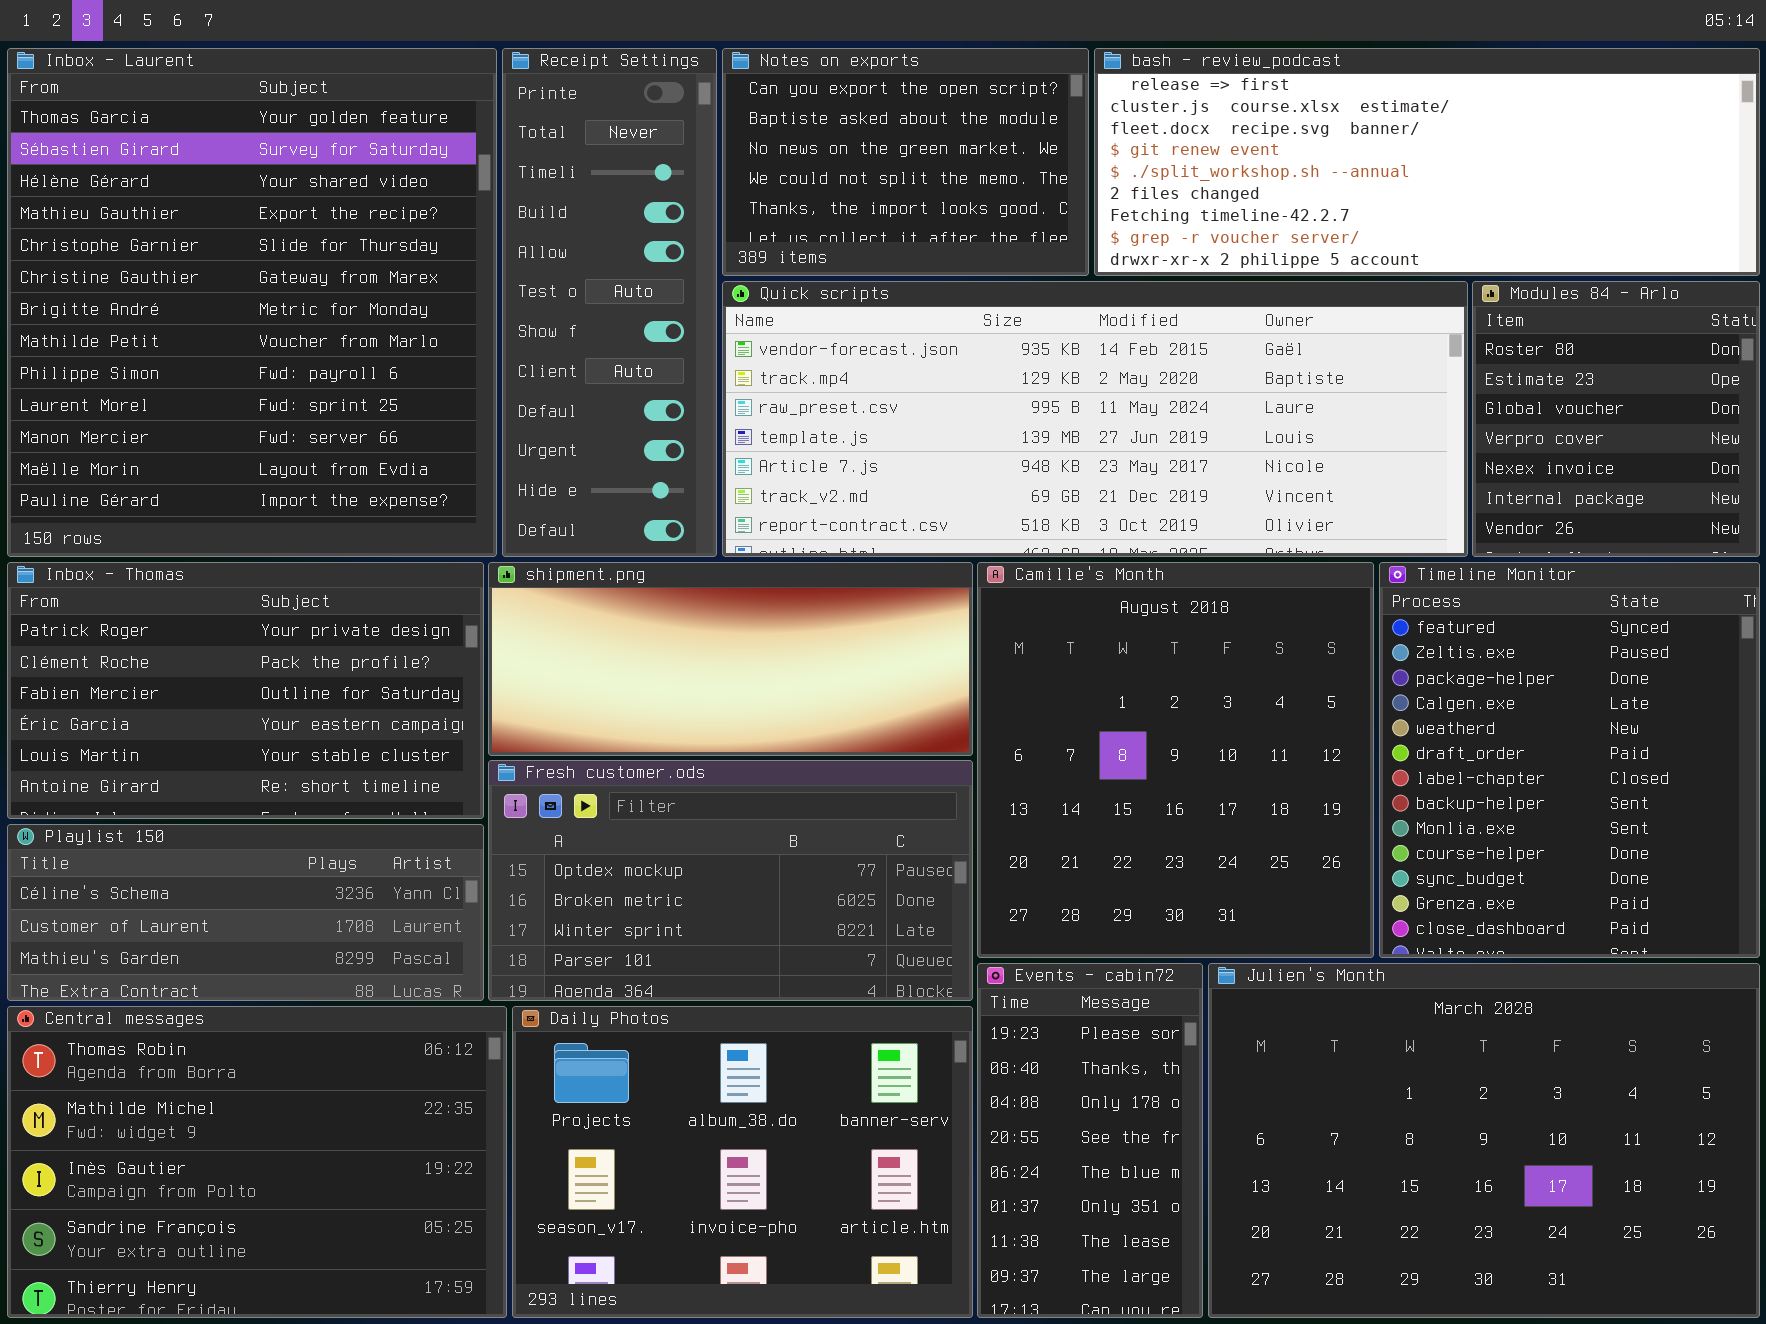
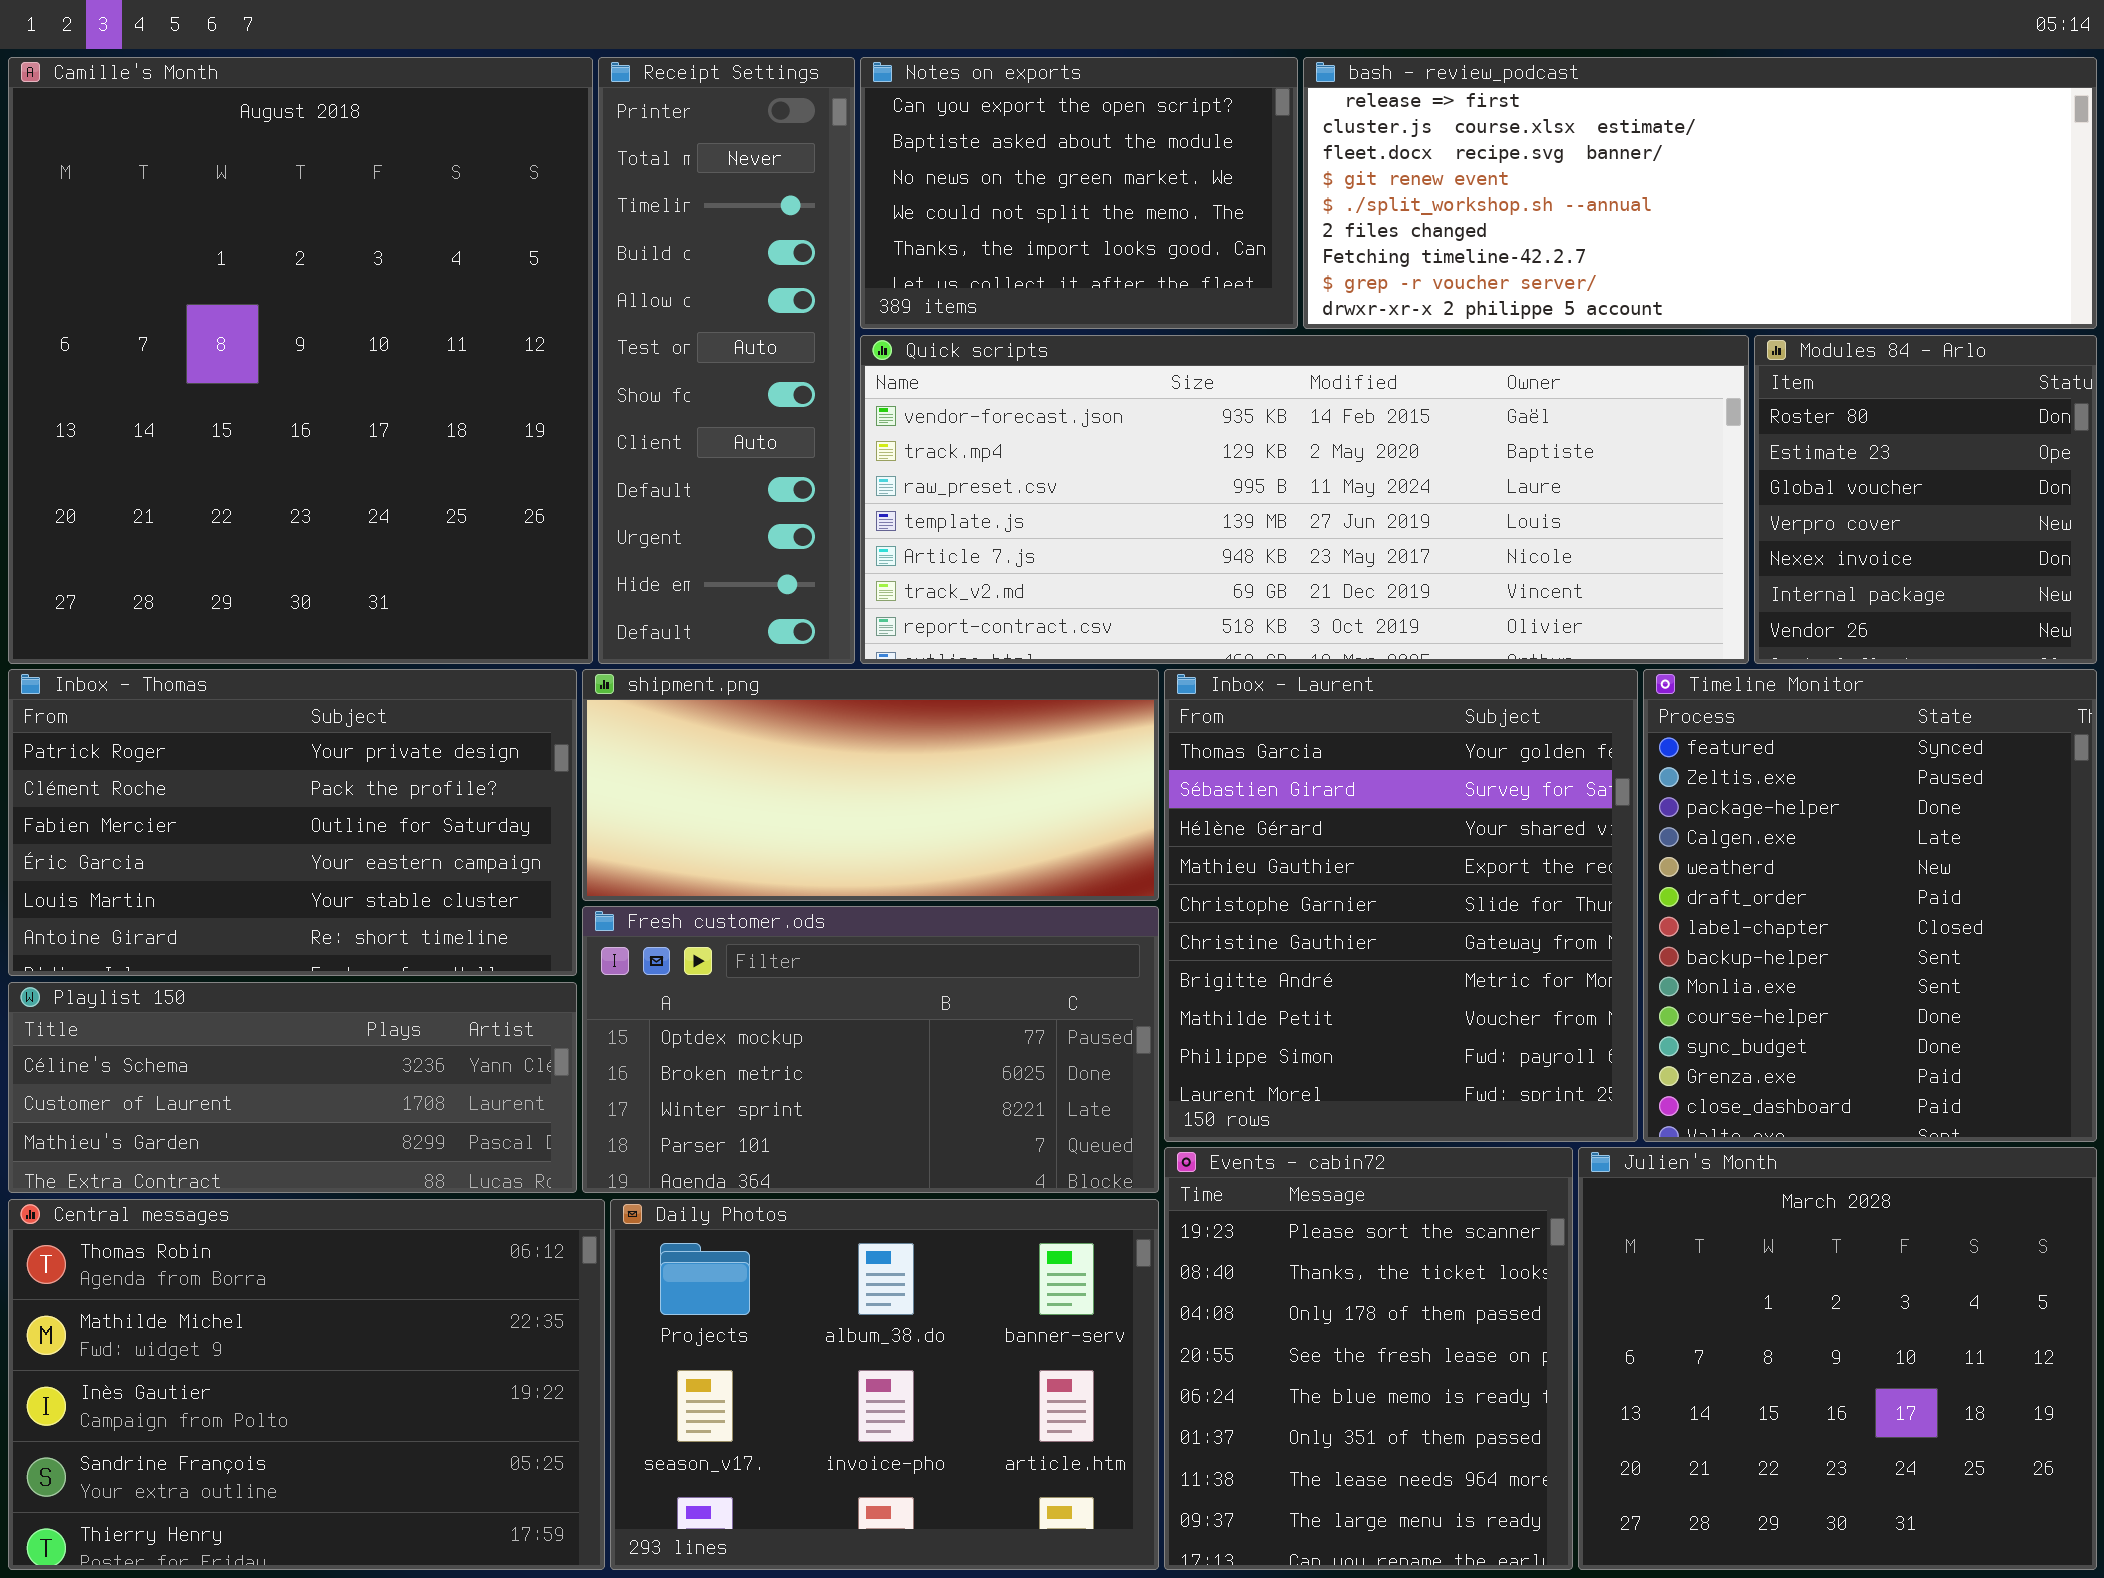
Inbox - Laurent: [7,48,497,557] -> [1164,669,1638,1142], moved, resized
Camille's Month: [977,562,1374,958] -> [8,57,593,664], moved, resized
Events - cabin72: [977,963,1203,1318] -> [1164,1147,1573,1570], resized
Julien's Month: [1208,963,1760,1318] -> [1578,1147,2097,1570], resized

